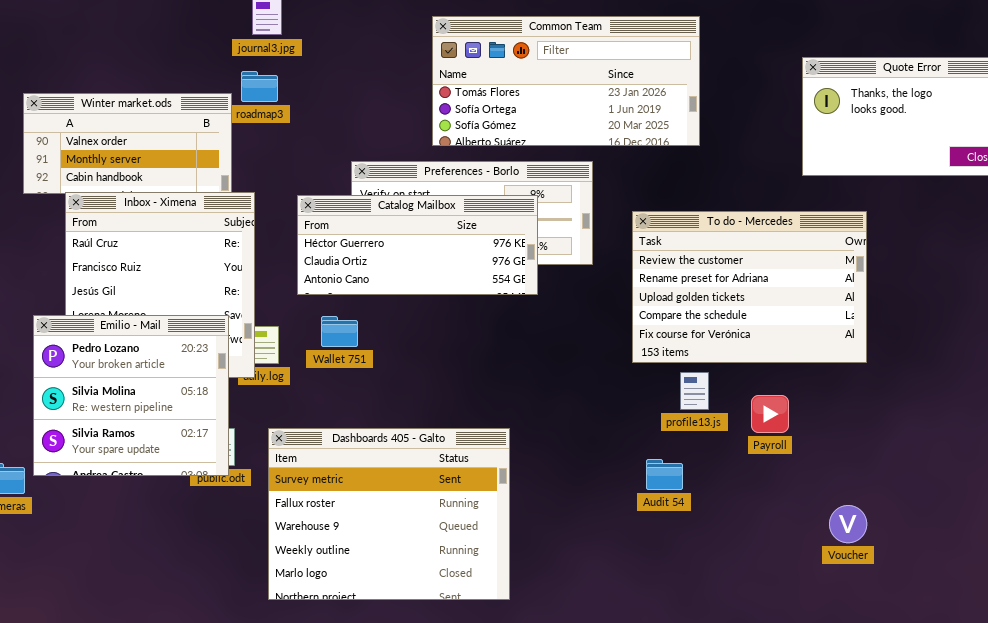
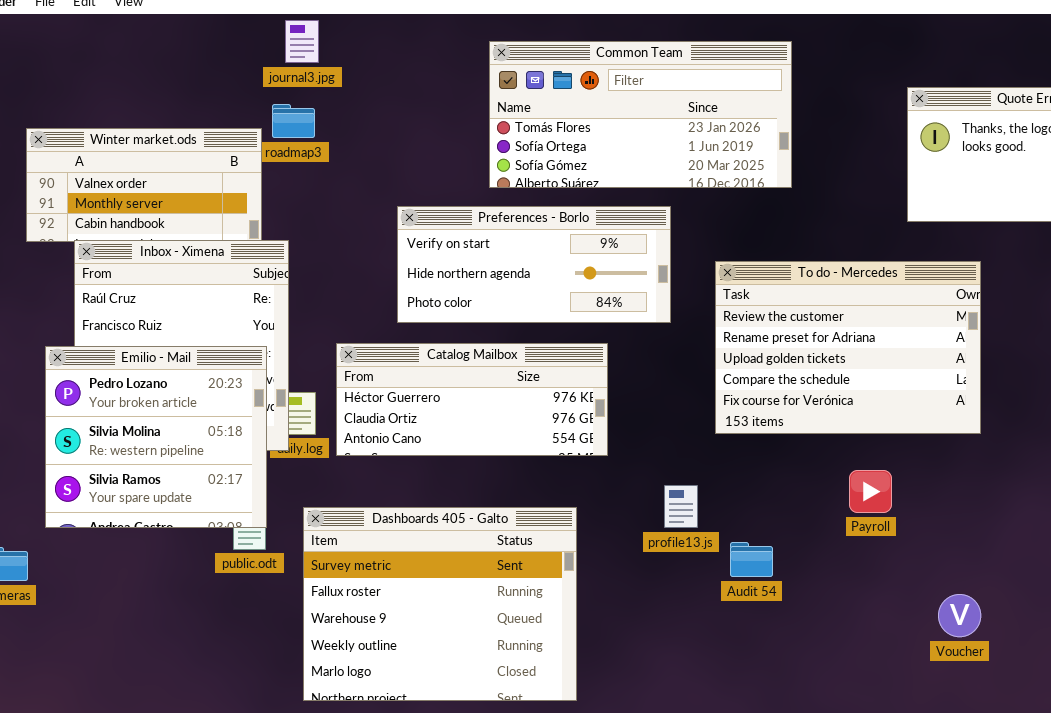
Catalog Mailbox: [297,195,538,295] -> [336,343,608,456], moved
Emilio - Mail: [33,315,229,476] -> [45,346,267,528], moved
profile13.js: [680,372,709,410] -> [664,485,698,528], moved

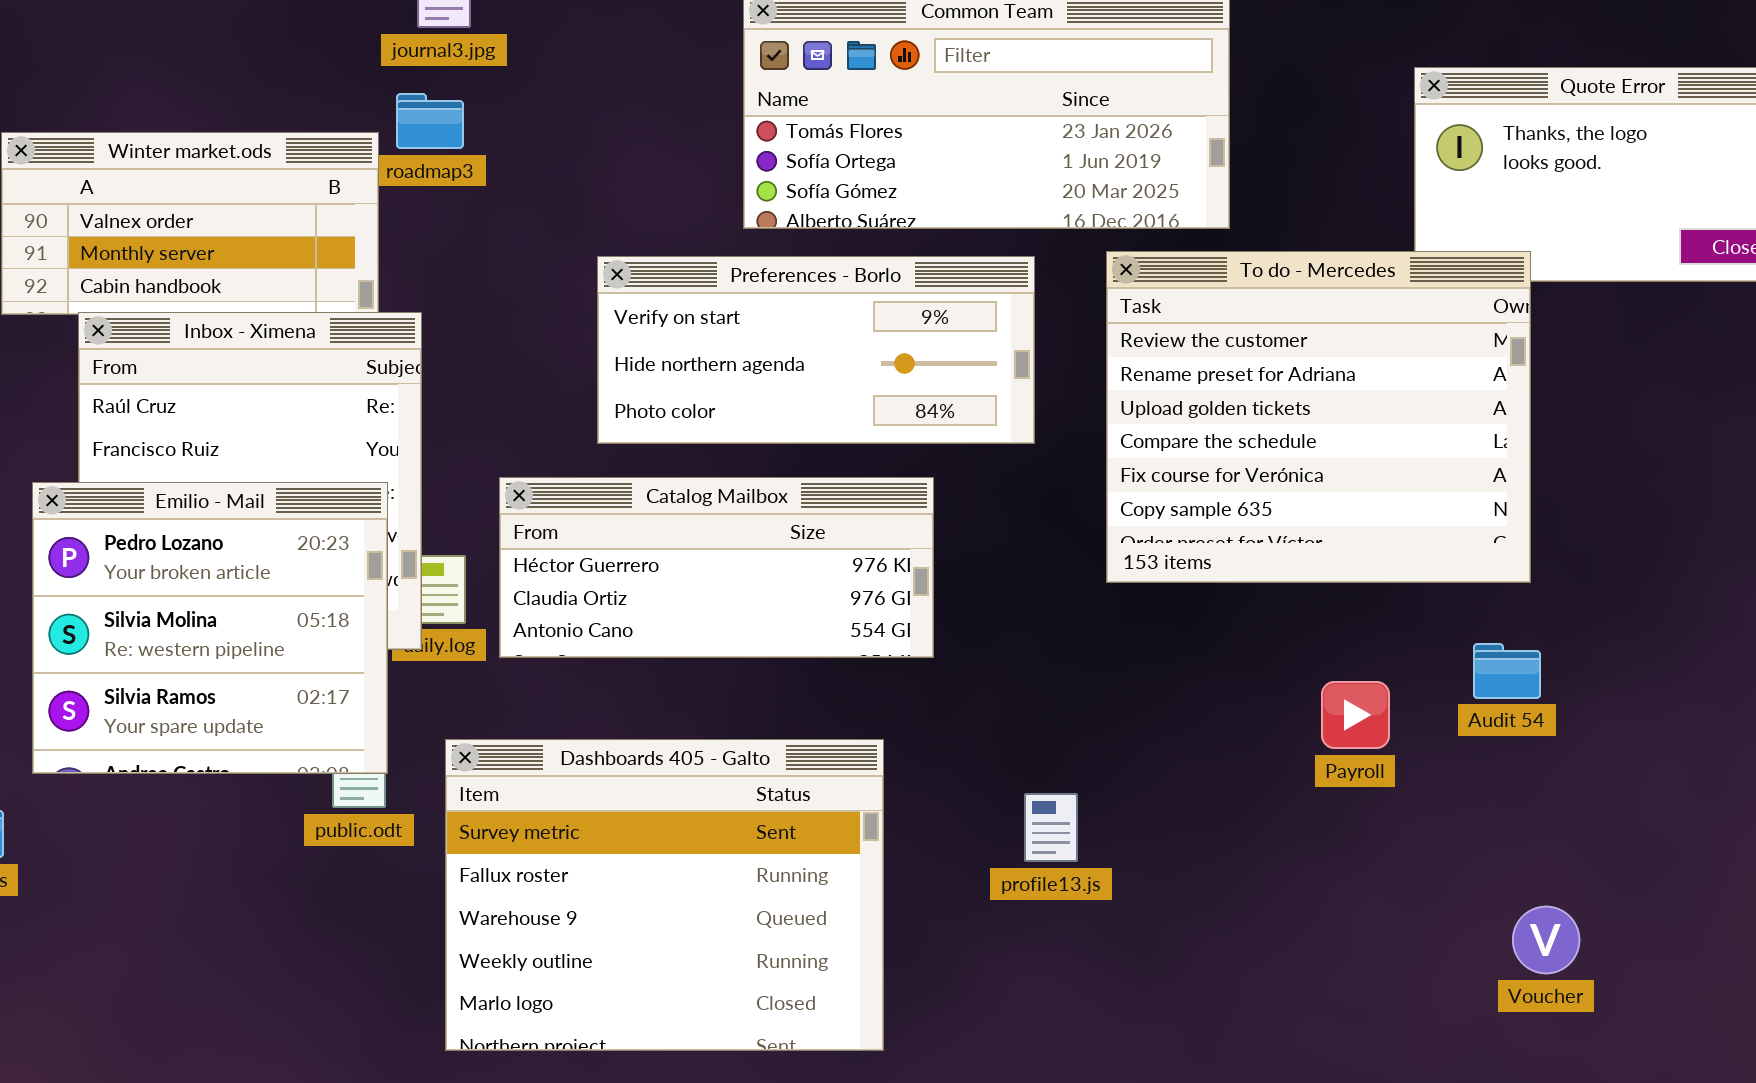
To do - Mercedes: [715,261,981,434] -> [1106,251,1531,583], moved, resized
profile13.js: [664,485,698,528] -> [1024,793,1078,862], moved
Audit 54: [730,542,773,577] -> [1473,643,1541,699], moved
Voucher: [938,594,981,637] -> [1512,906,1580,974], moved

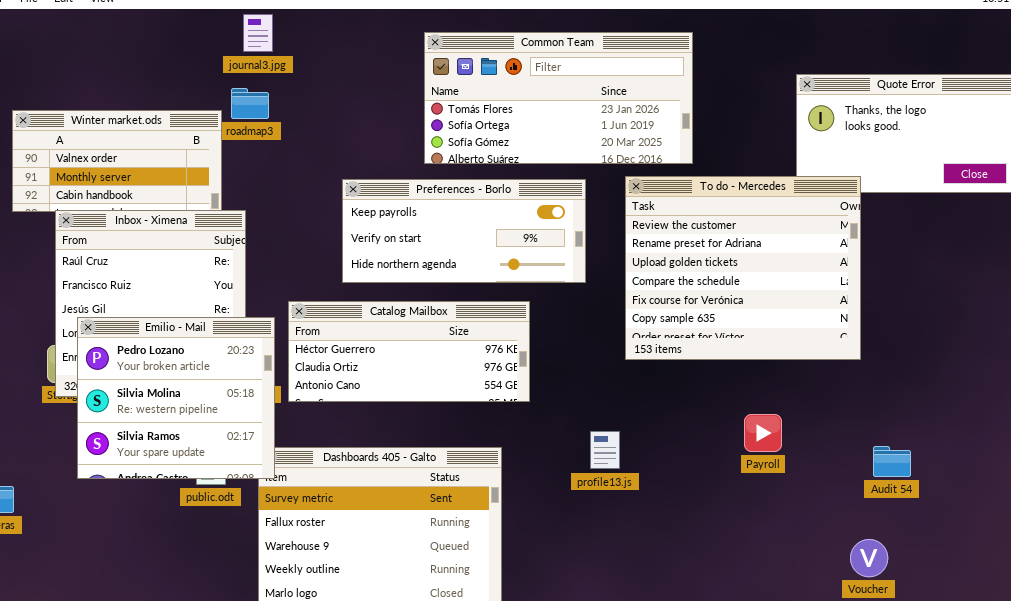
Preferences - Borlo: [597,256,1035,444] -> [342,179,586,283], scrolled up 1 row
Emilio - Mail: [32,482,388,774] -> [77,317,275,479], moved
Audit 54: [1473,643,1541,699] -> [873,446,911,477], moved
profile13.js: [1024,793,1078,862] -> [590,431,620,469], moved

